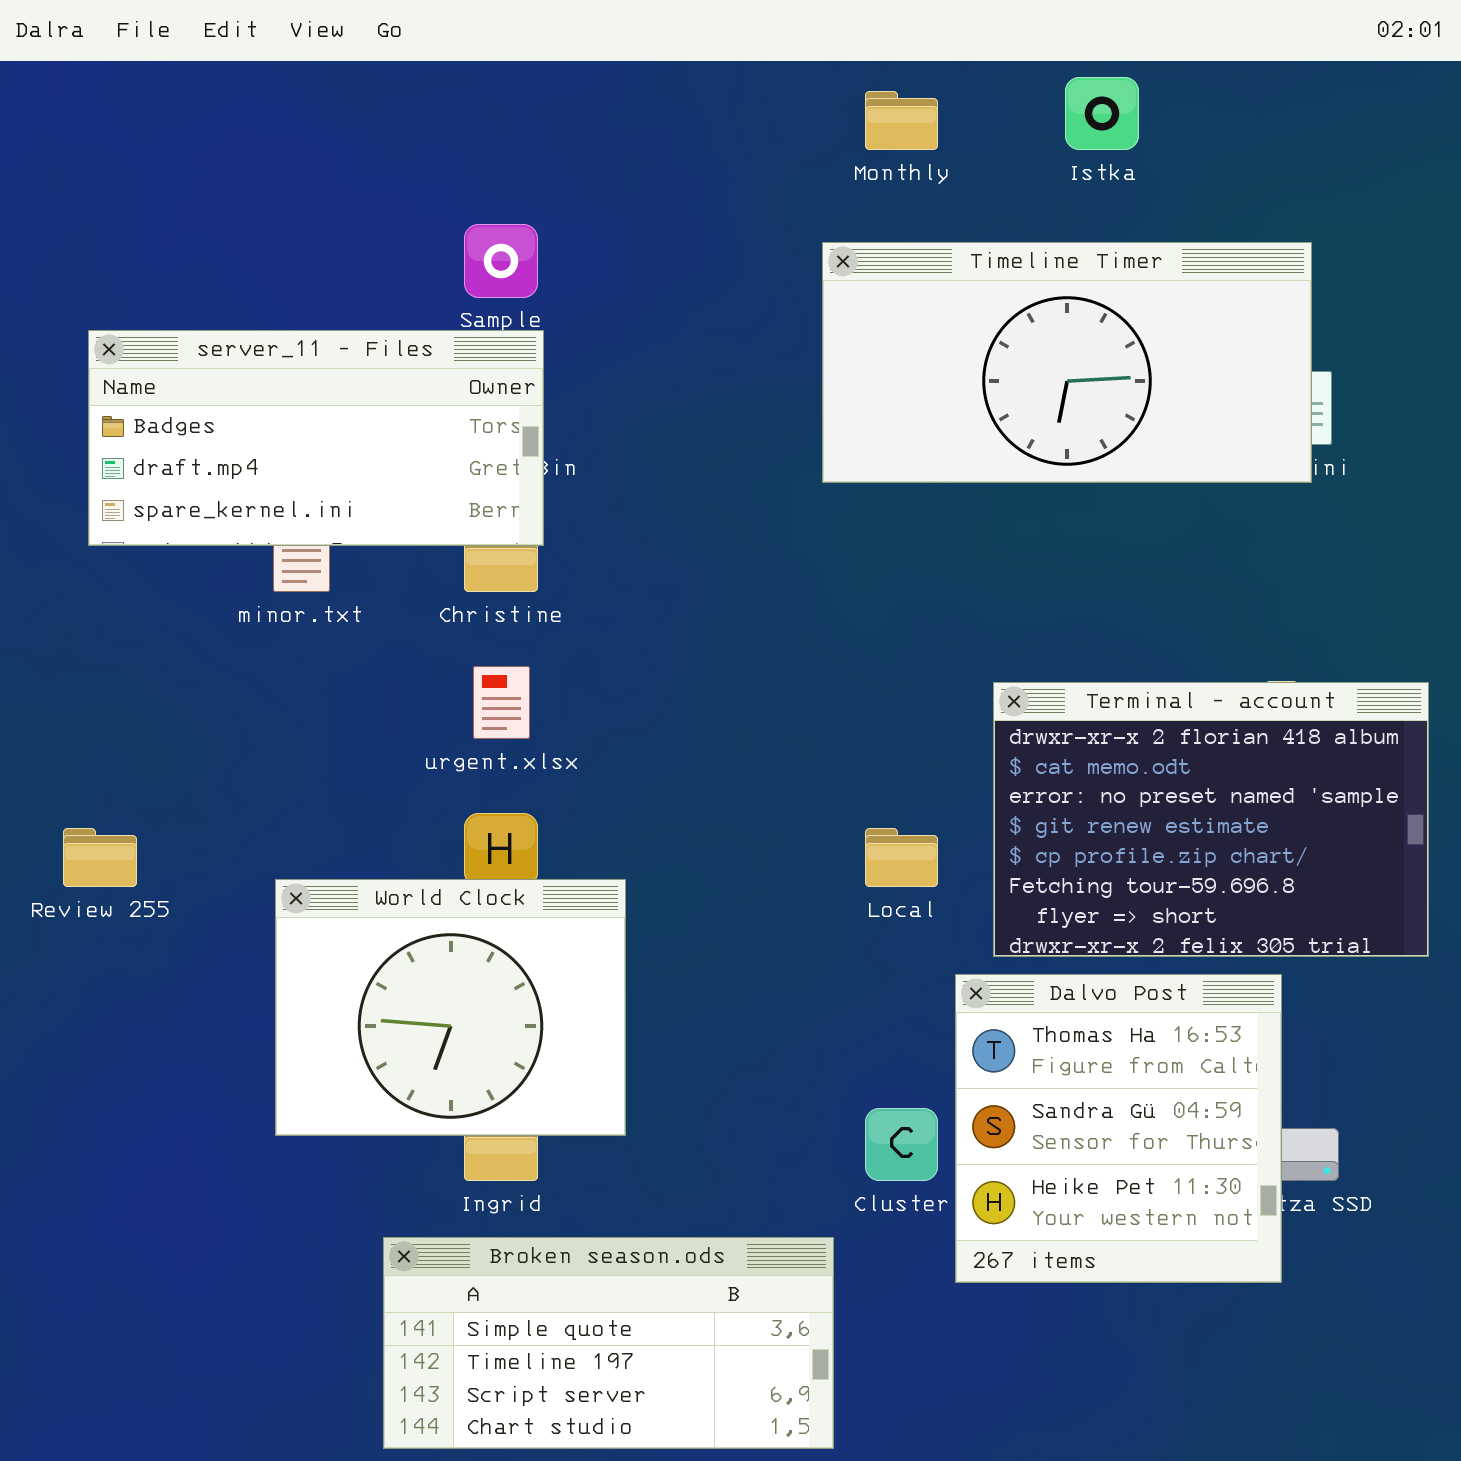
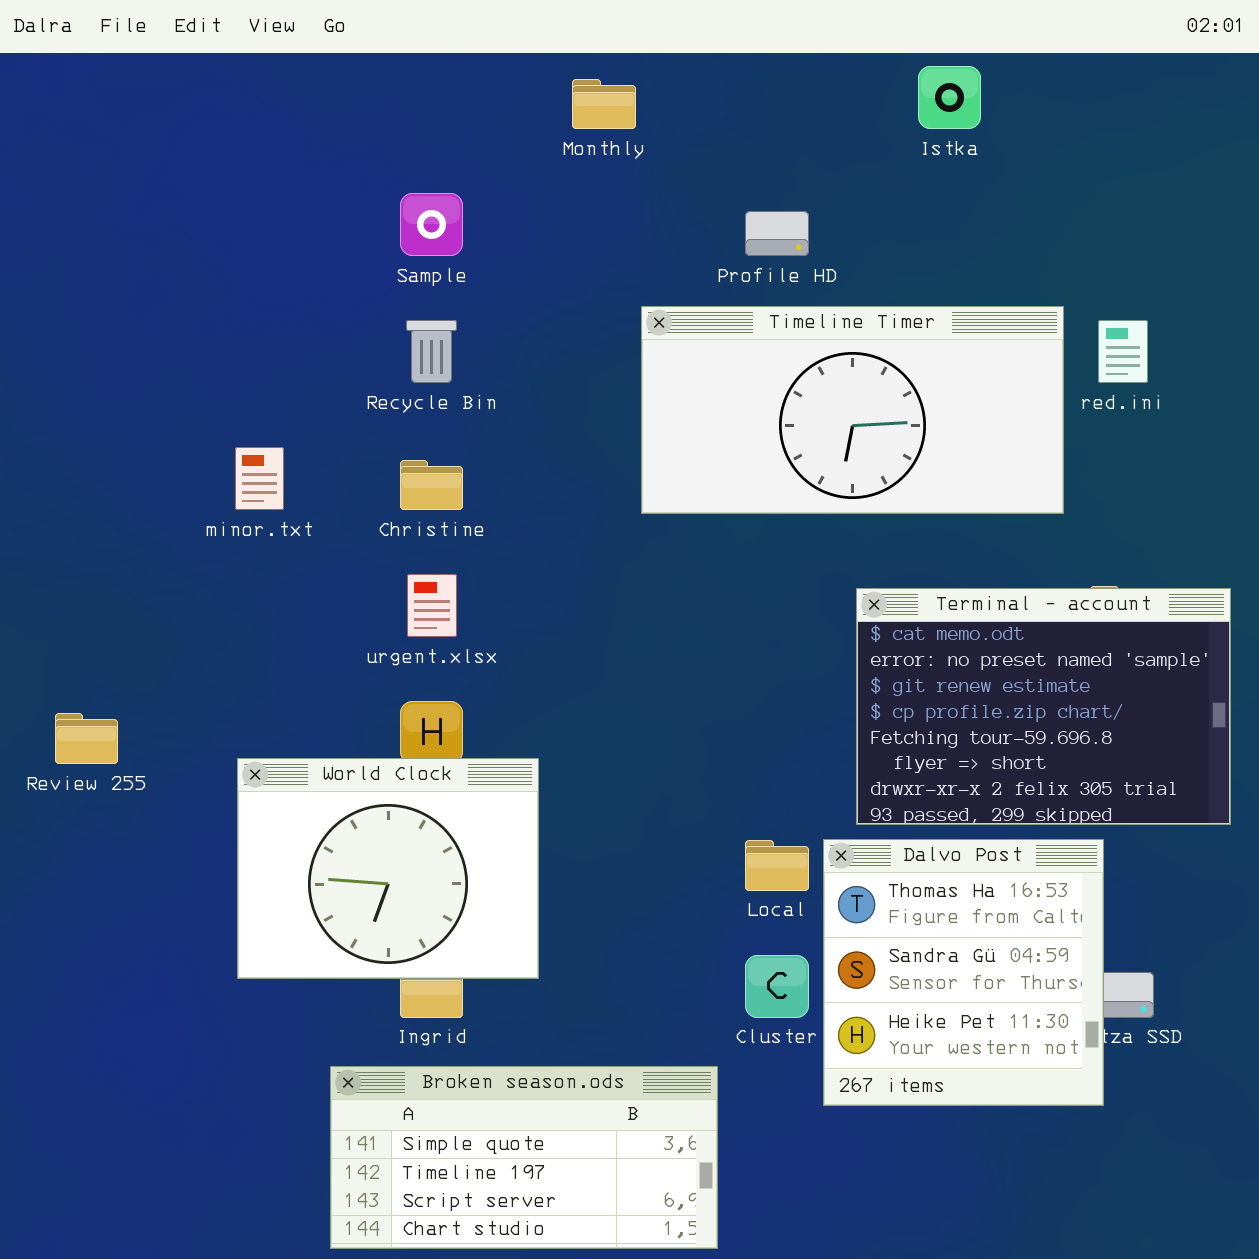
Monthly: [865,91,938,150] -> [572,79,636,129], moved
Timeline Timer: [822,242,1312,483] -> [641,306,1064,514], moved
server_11 - Files: [88,330,544,546] -> none, closed
Terminal - account: [993,682,1429,957] -> [856,588,1231,825], scrolled down 1 row
Local: [865,828,938,887] -> [745,840,809,891], moved

